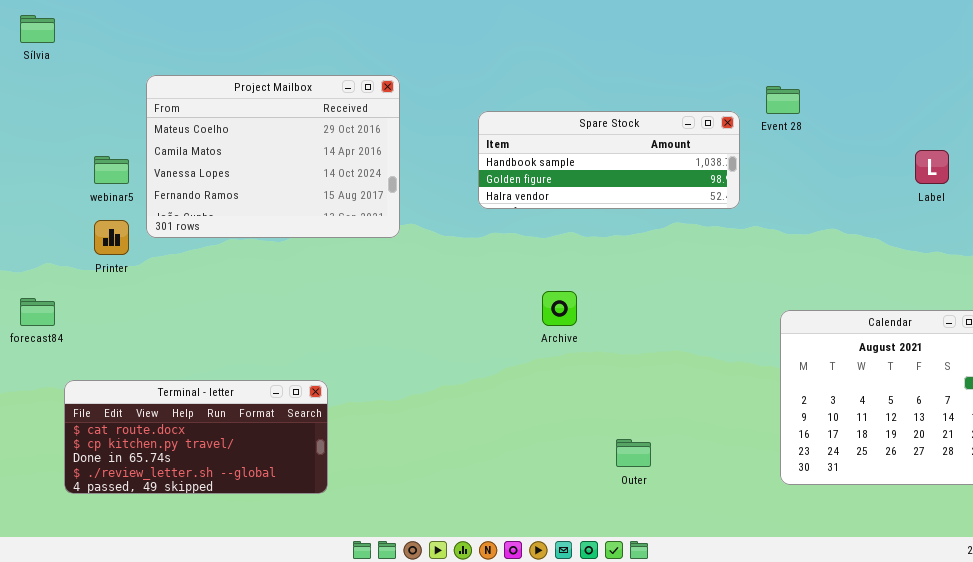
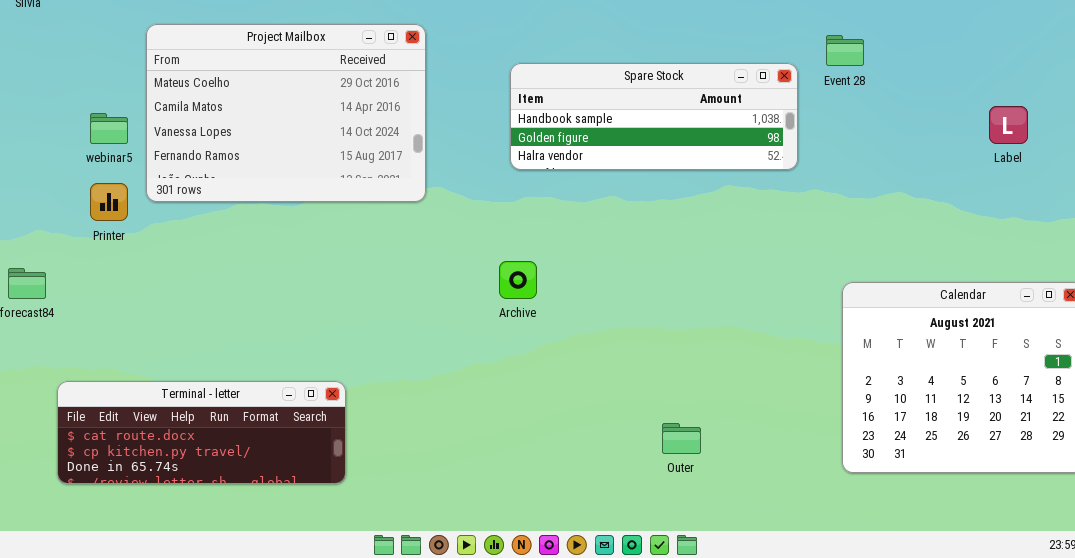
Archive: [542,291,577,326] -> [499,261,537,299], moved
Terminal - letter: [64,380,328,494] -> [57,381,346,484], resized

